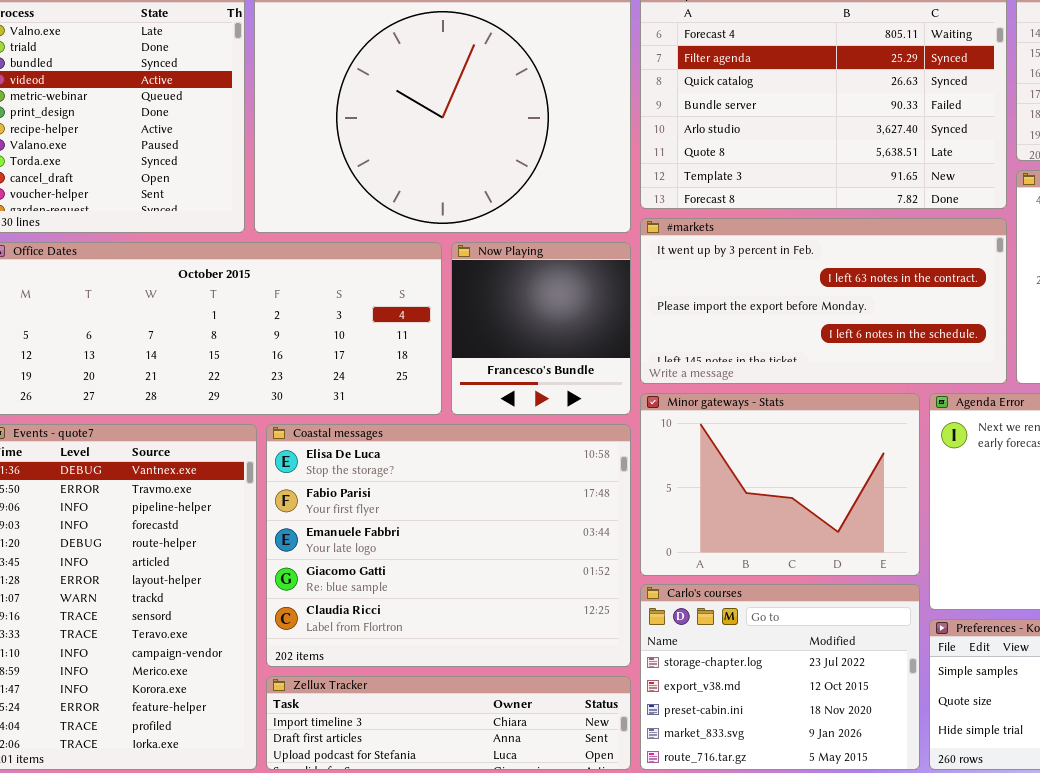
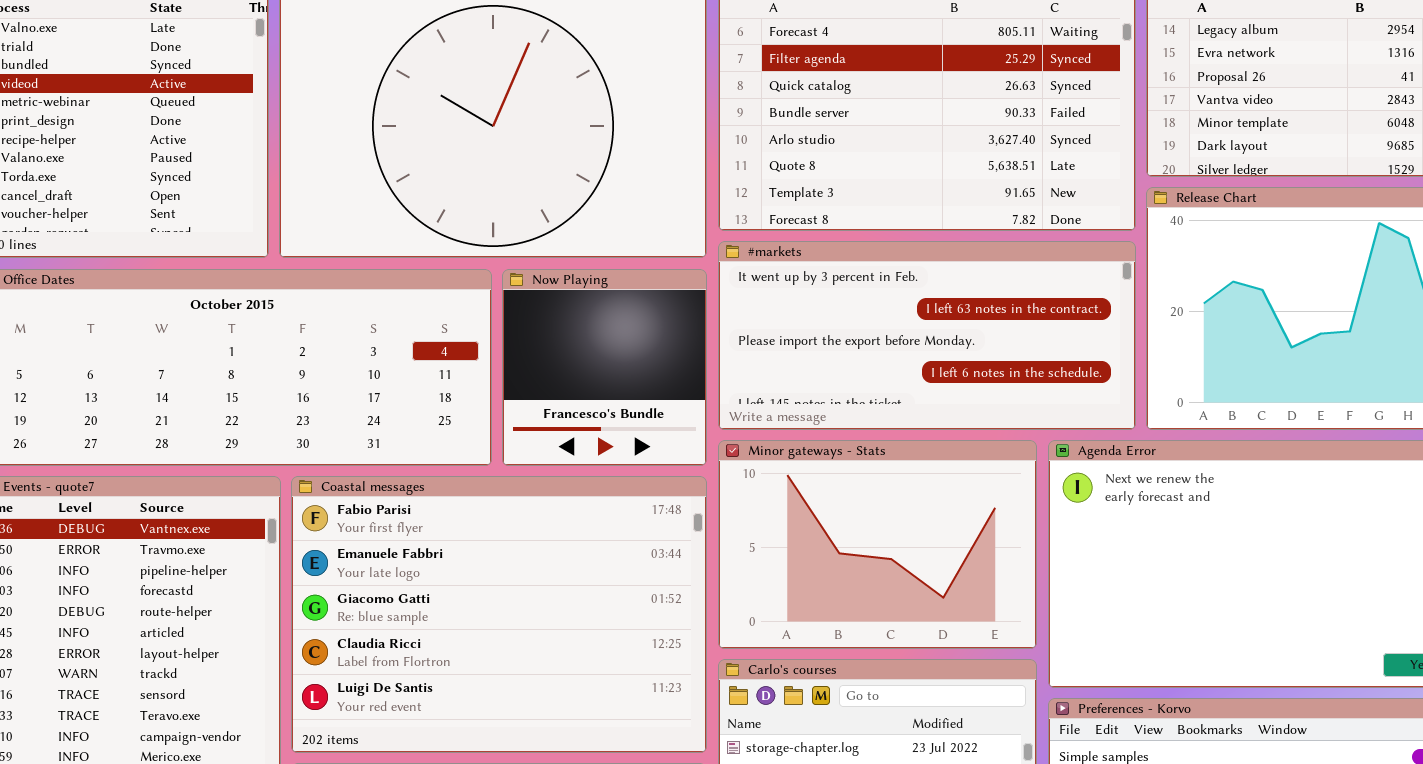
Coastal messages: [266,424,631,667] -> [291,476,707,753], scrolled down 1 row

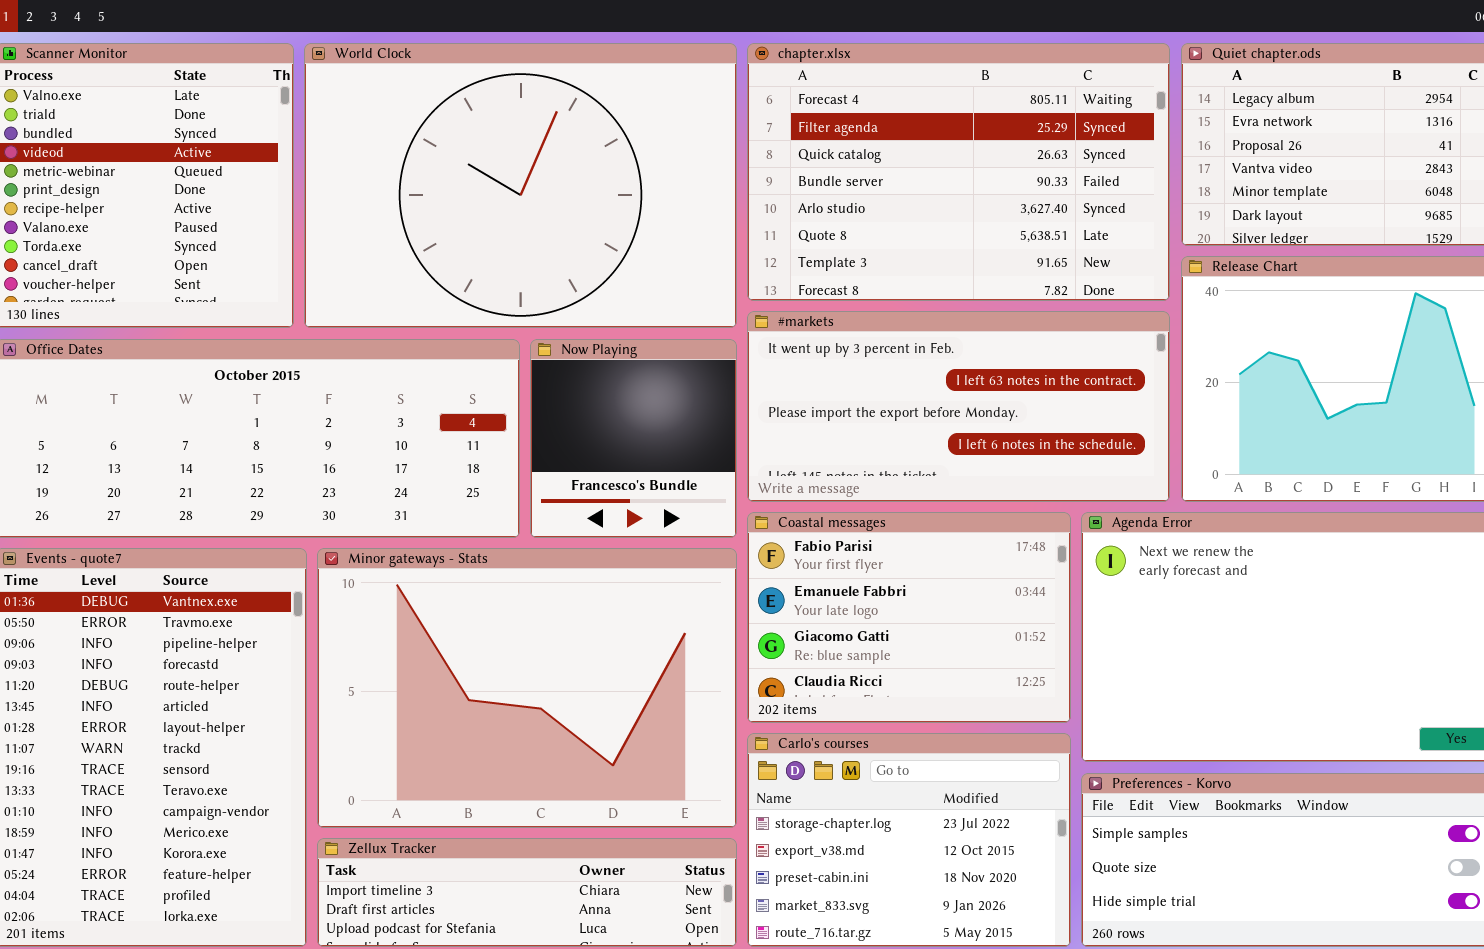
Minor gateways - Stats: [718,440,1037,649] -> [317,548,737,828], moved, resized
Coastal messages: [291,476,707,753] -> [747,512,1071,723], moved, resized

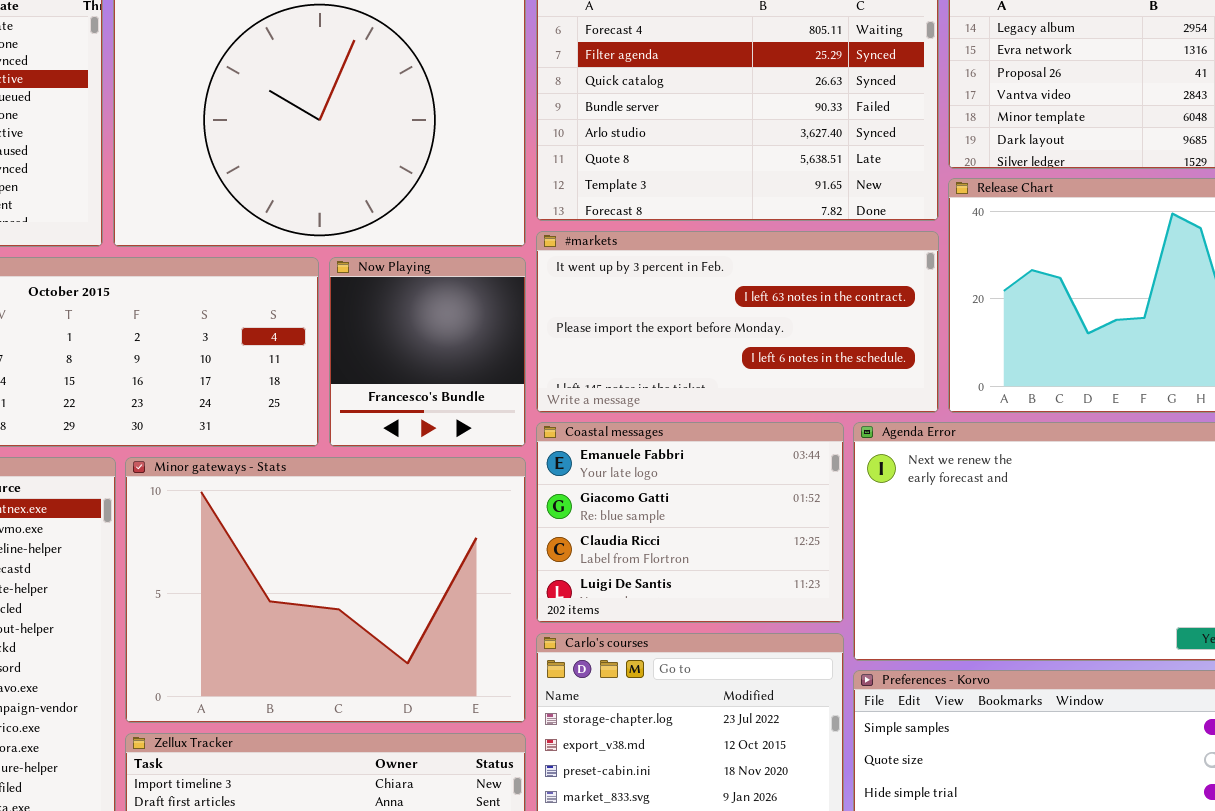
Coastal messages: [747,512,1071,723] -> [536,422,844,623], scrolled down 1 row

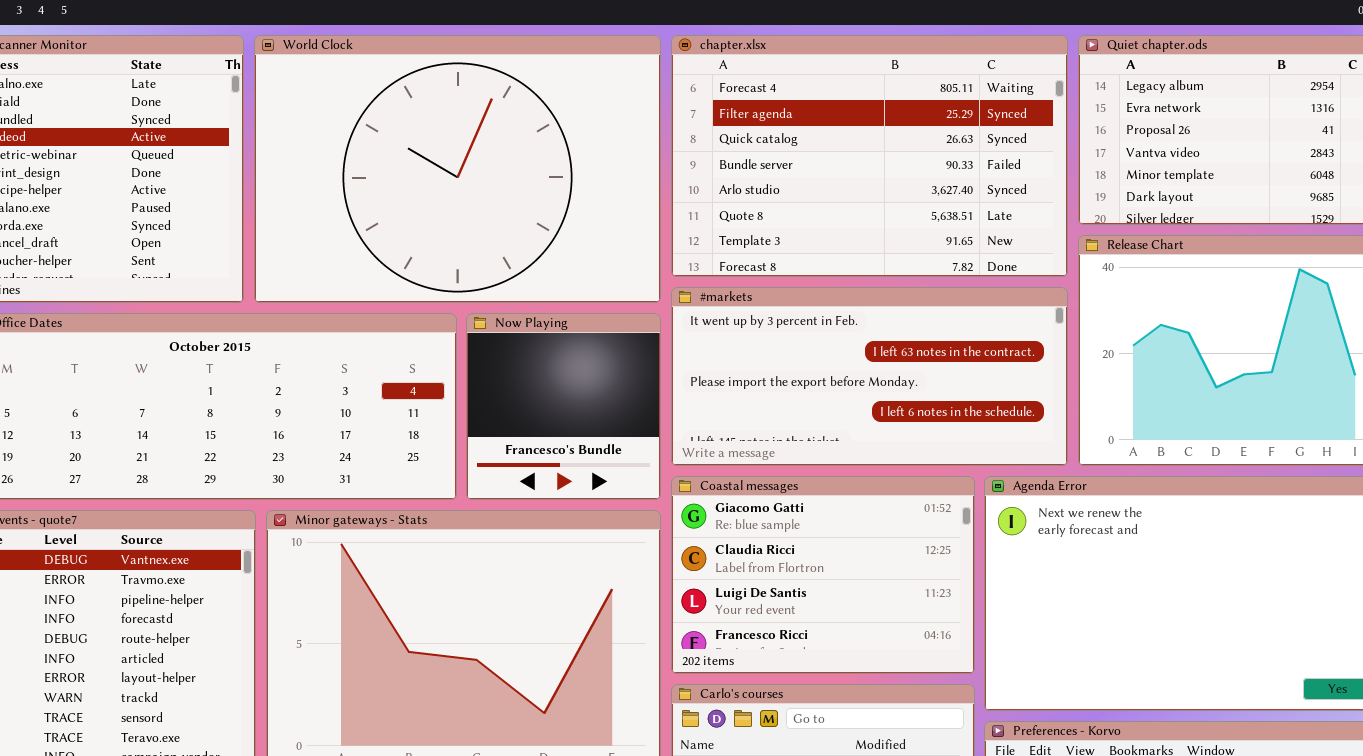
Coastal messages: [536,422,844,623] -> [671,476,975,674], scrolled down 1 row

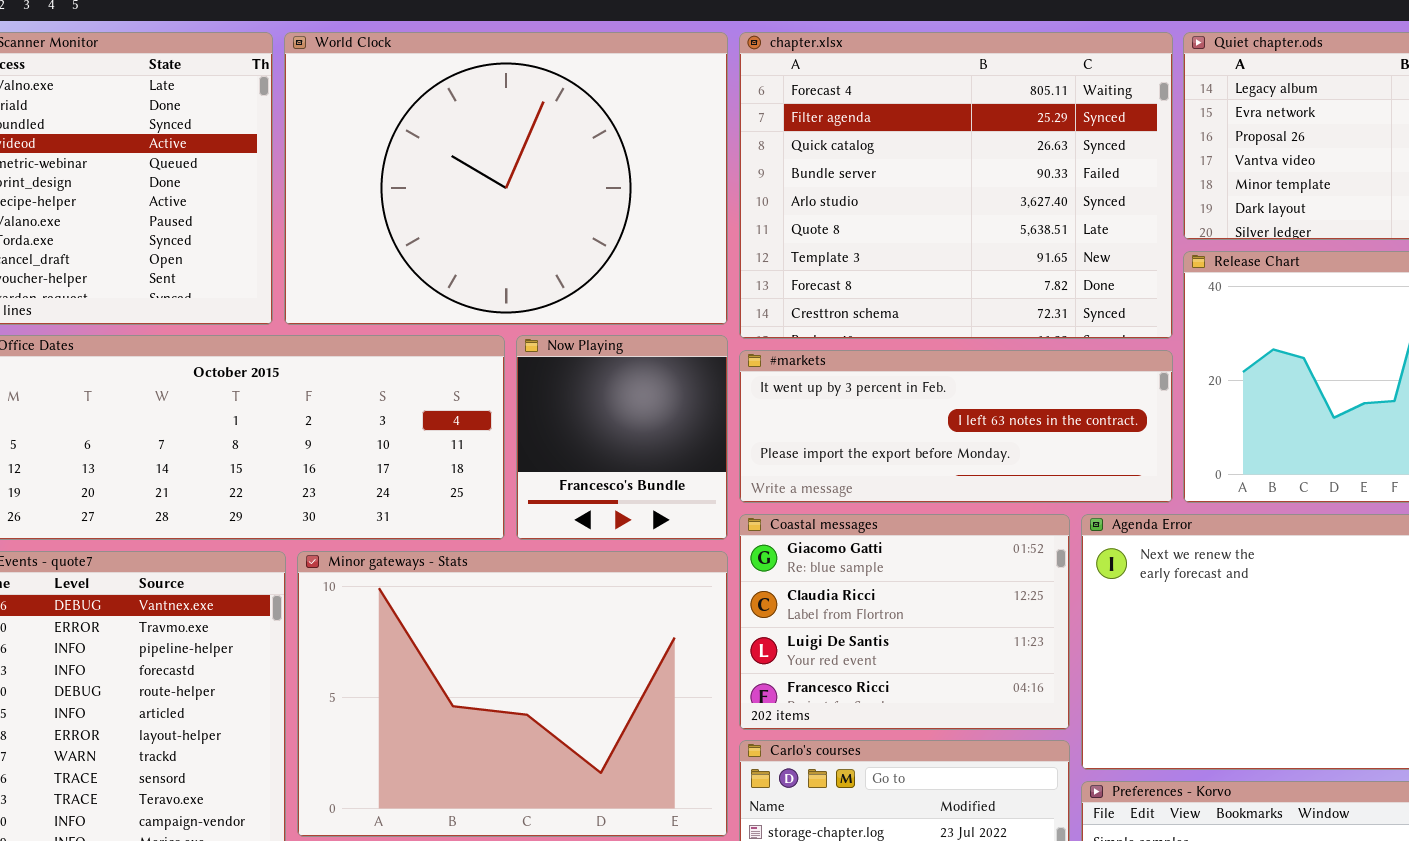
chapter.xlsx: [671,35,1068,277] -> [739,32,1173,339], resized
#markets: [671,287,1068,466] -> [739,350,1173,503], resized

